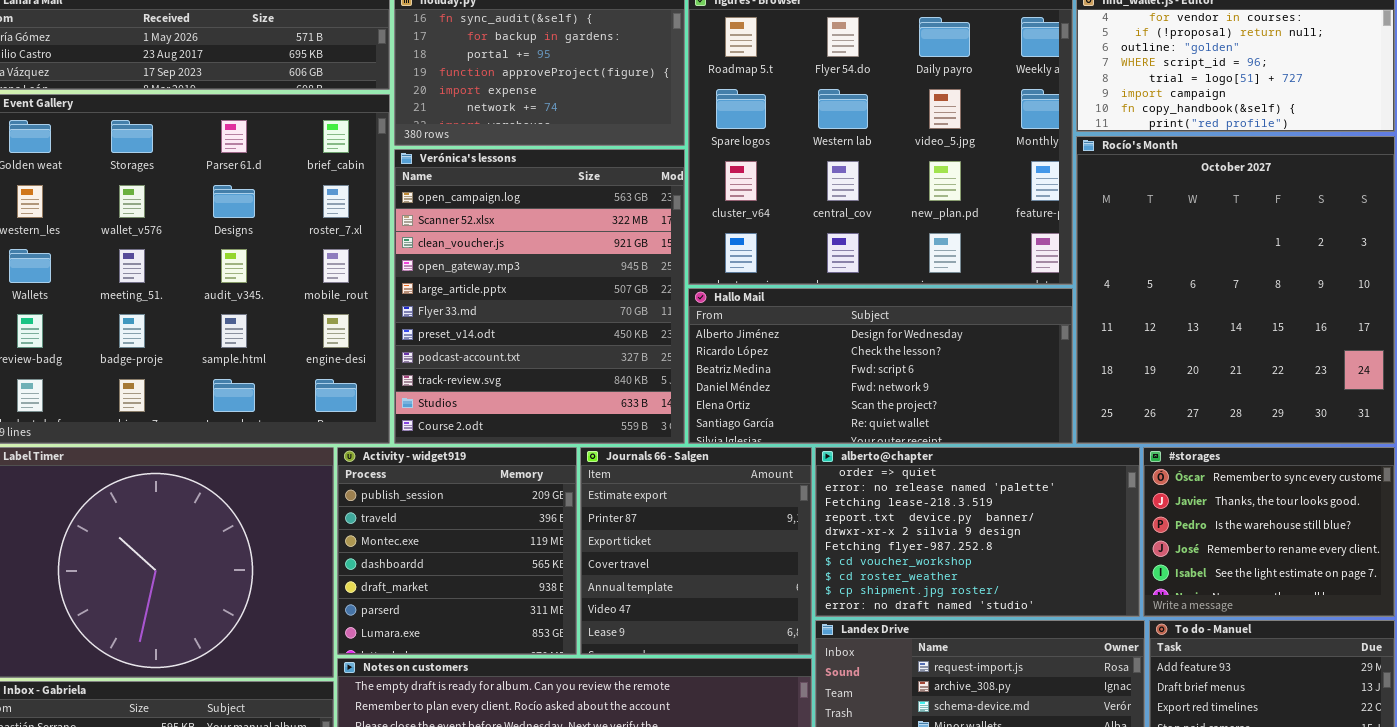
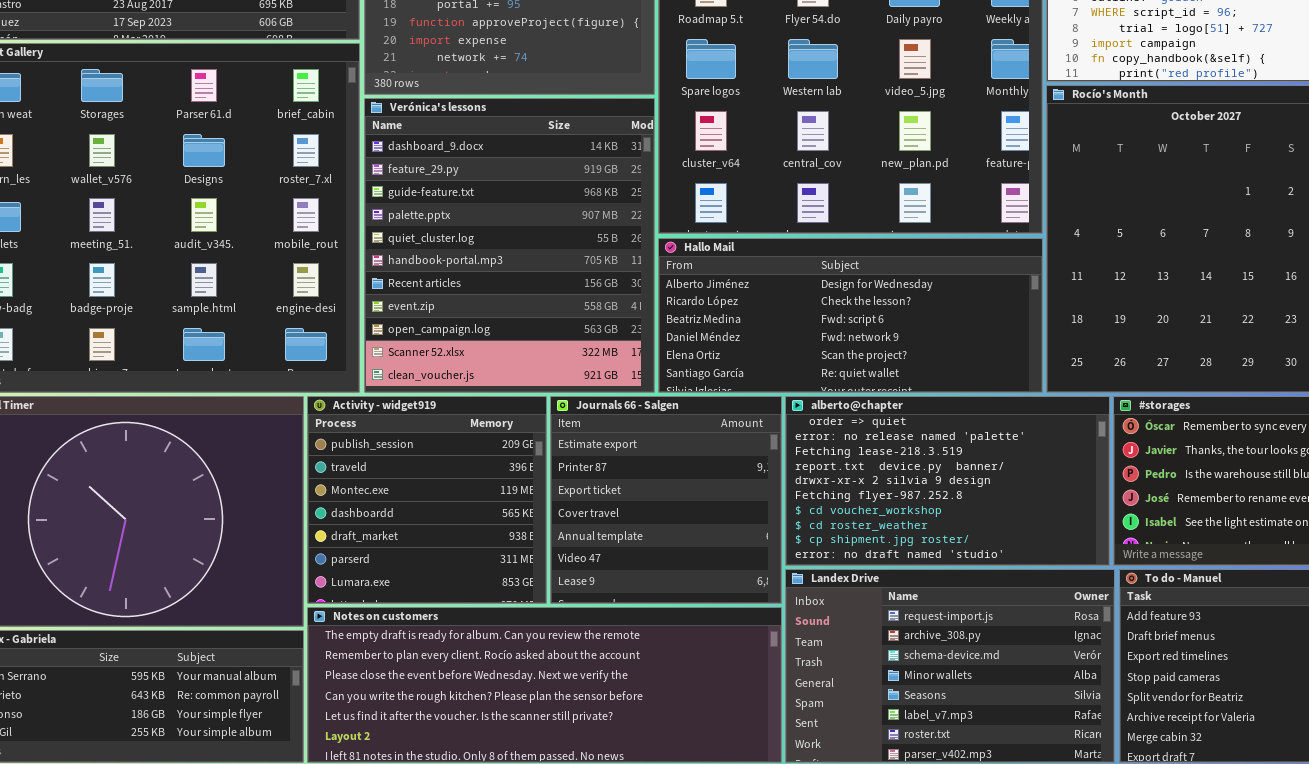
Verónica's lessons: [394,149,685,444] -> [364,98,655,393], scrolled up 8 rows

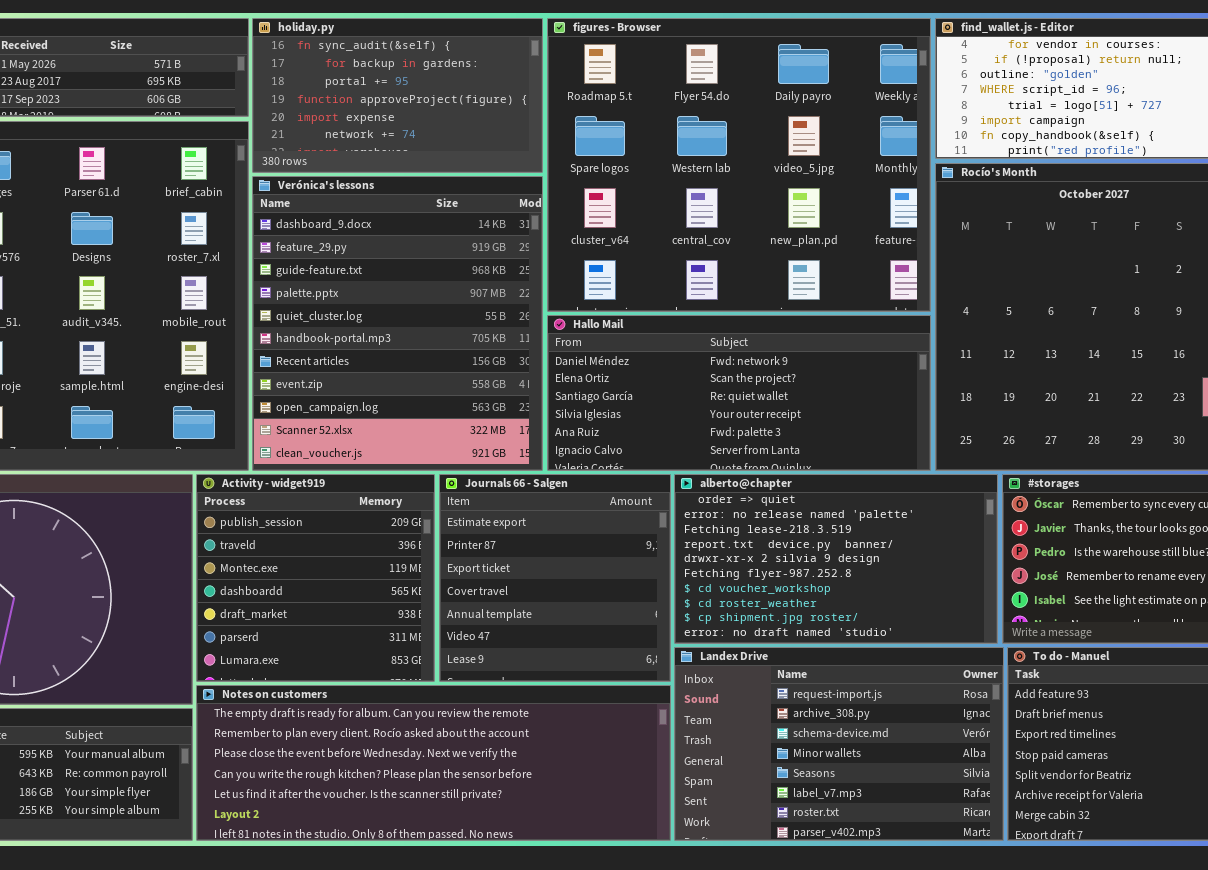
Hallo Mail: [658,238,1043,393] -> [547,315,931,471], scrolled down 3 rows

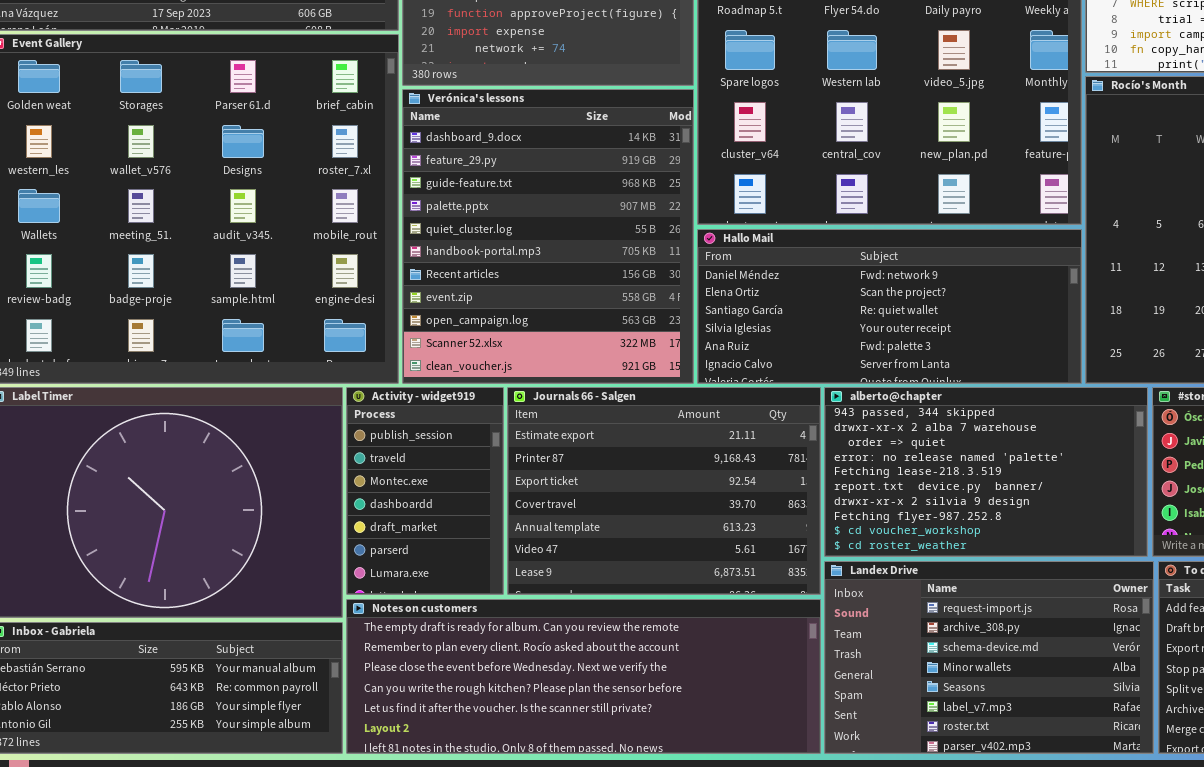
Activity - widget919: [196,474,435,682] -> [346,387,504,595], resized
Journals 66 - Salgen: [439,474,671,682] -> [507,387,821,595], resized
alberto@chapter: [674,474,998,644] -> [824,387,1148,557], scrolled up 2 rows

